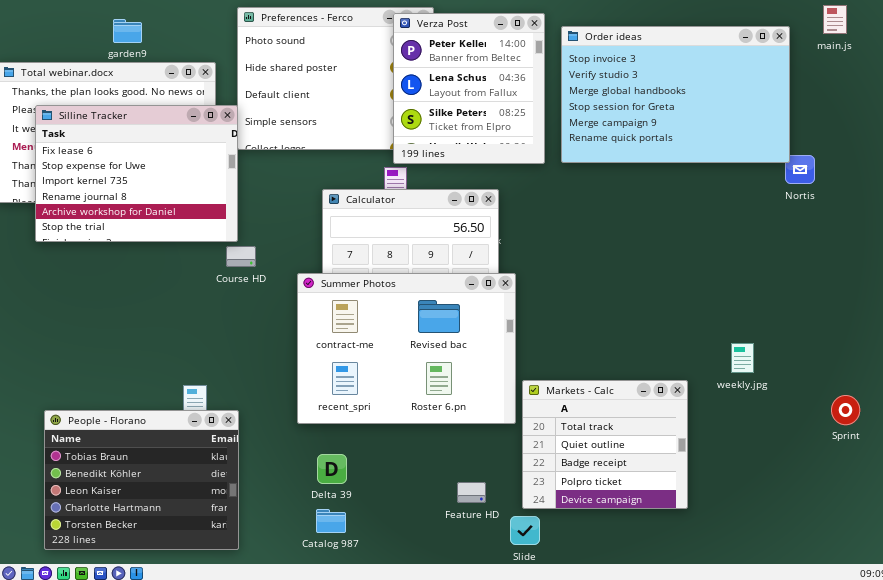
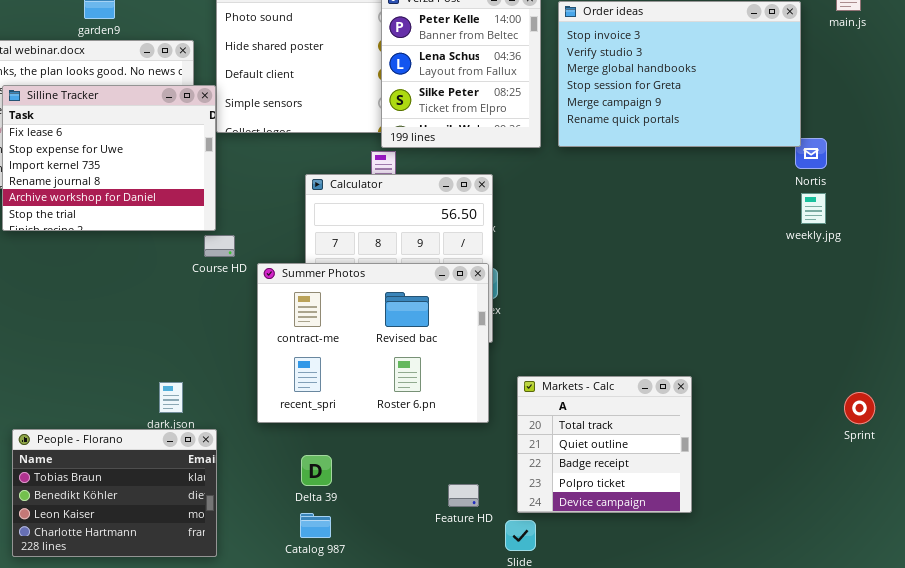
Summer Photos: [297,273,516,424] -> [257,263,489,423], moved
weekly.jpg: [731,343,754,373] -> [801,193,826,224], moved
People - Florano: [44,410,239,550] -> [12,429,217,557], resized

